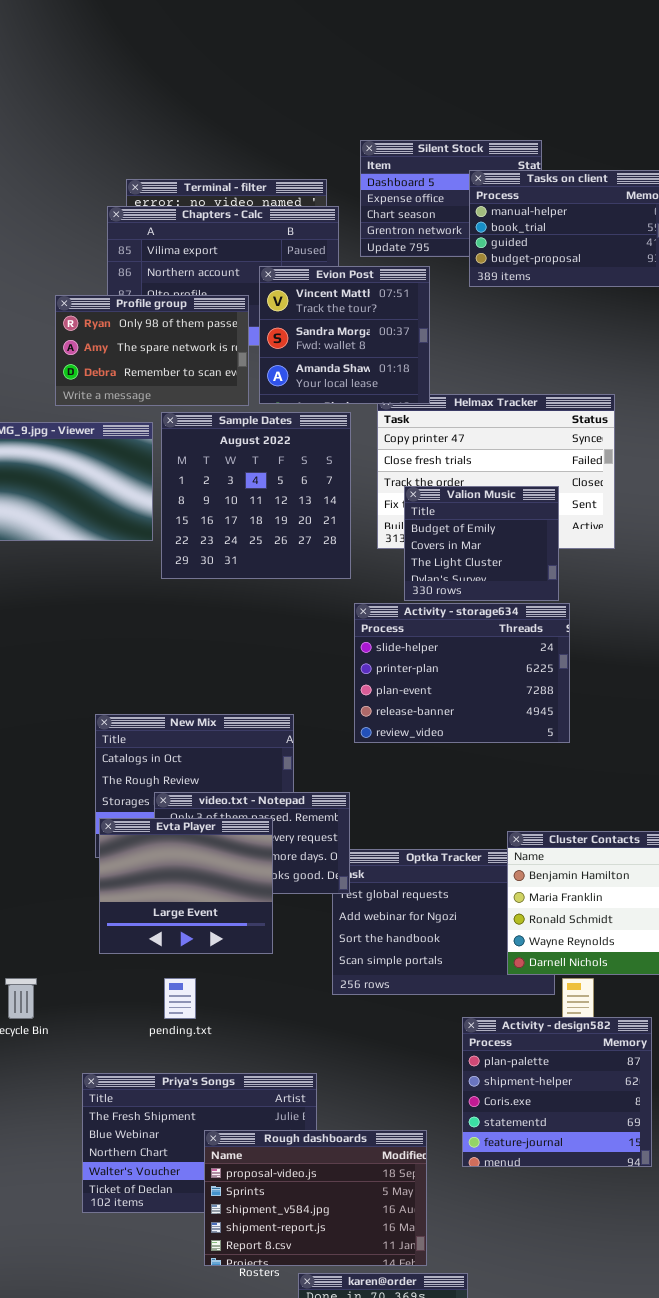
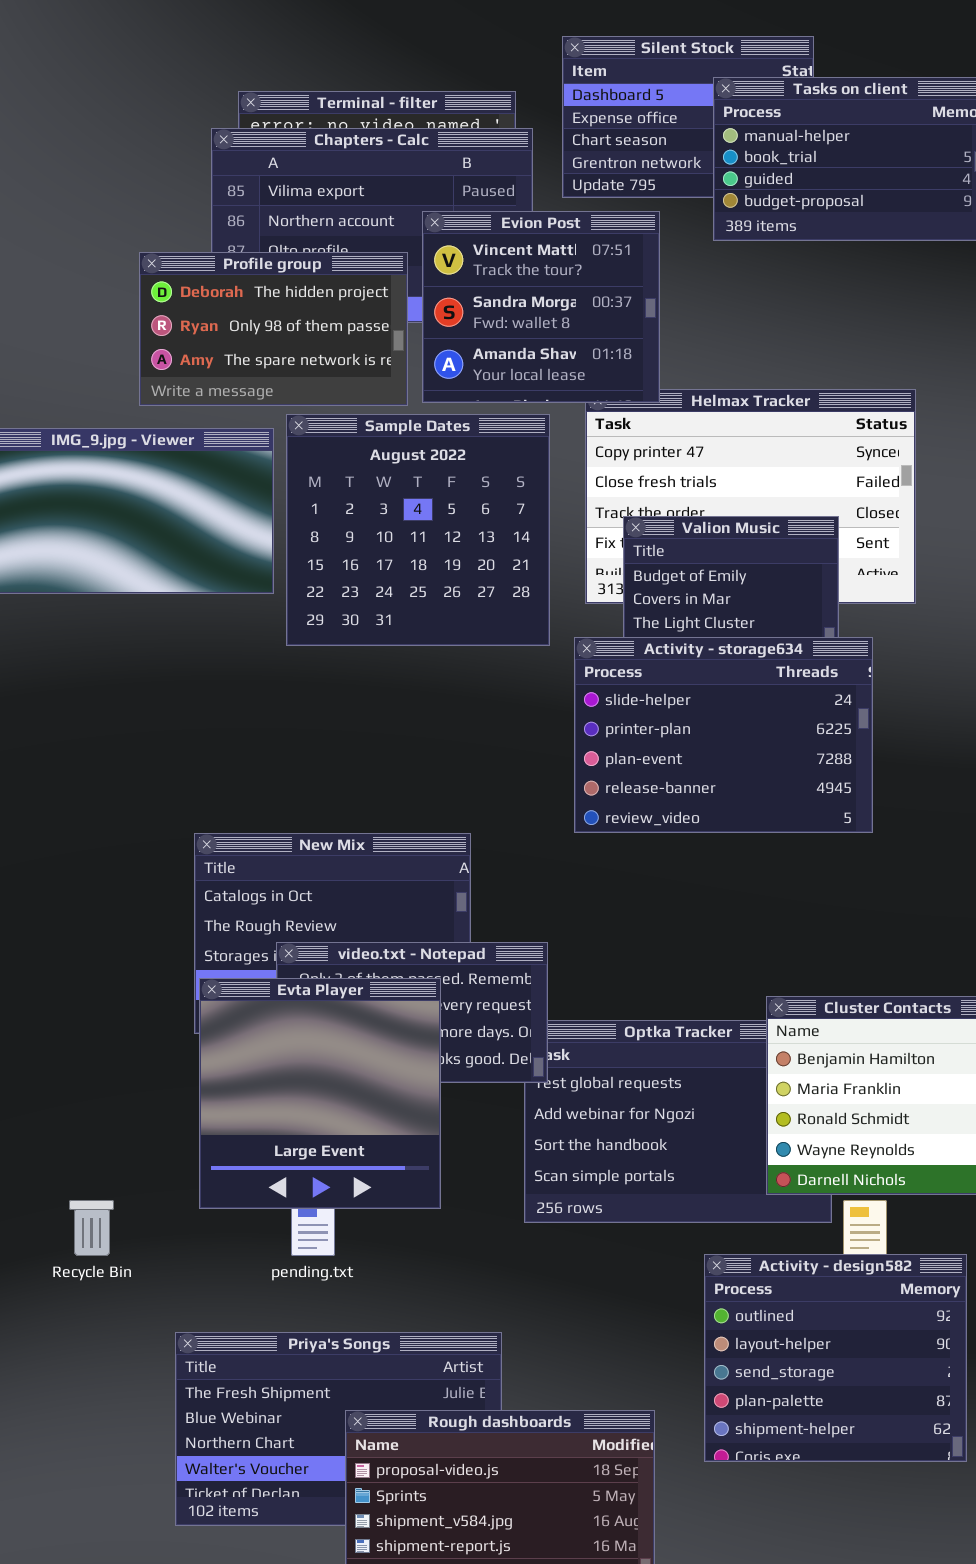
Profile group: [55,295,249,406] -> [139,252,408,406], scrolled up 1 row
Activity - storage634: [354,603,570,743] -> [574,637,873,833], moved
Evta Player: [99,818,273,954] -> [199,978,441,1209], resized
Activity - design582: [462,1017,652,1167] -> [704,1254,967,1462], scrolled up 3 rows

